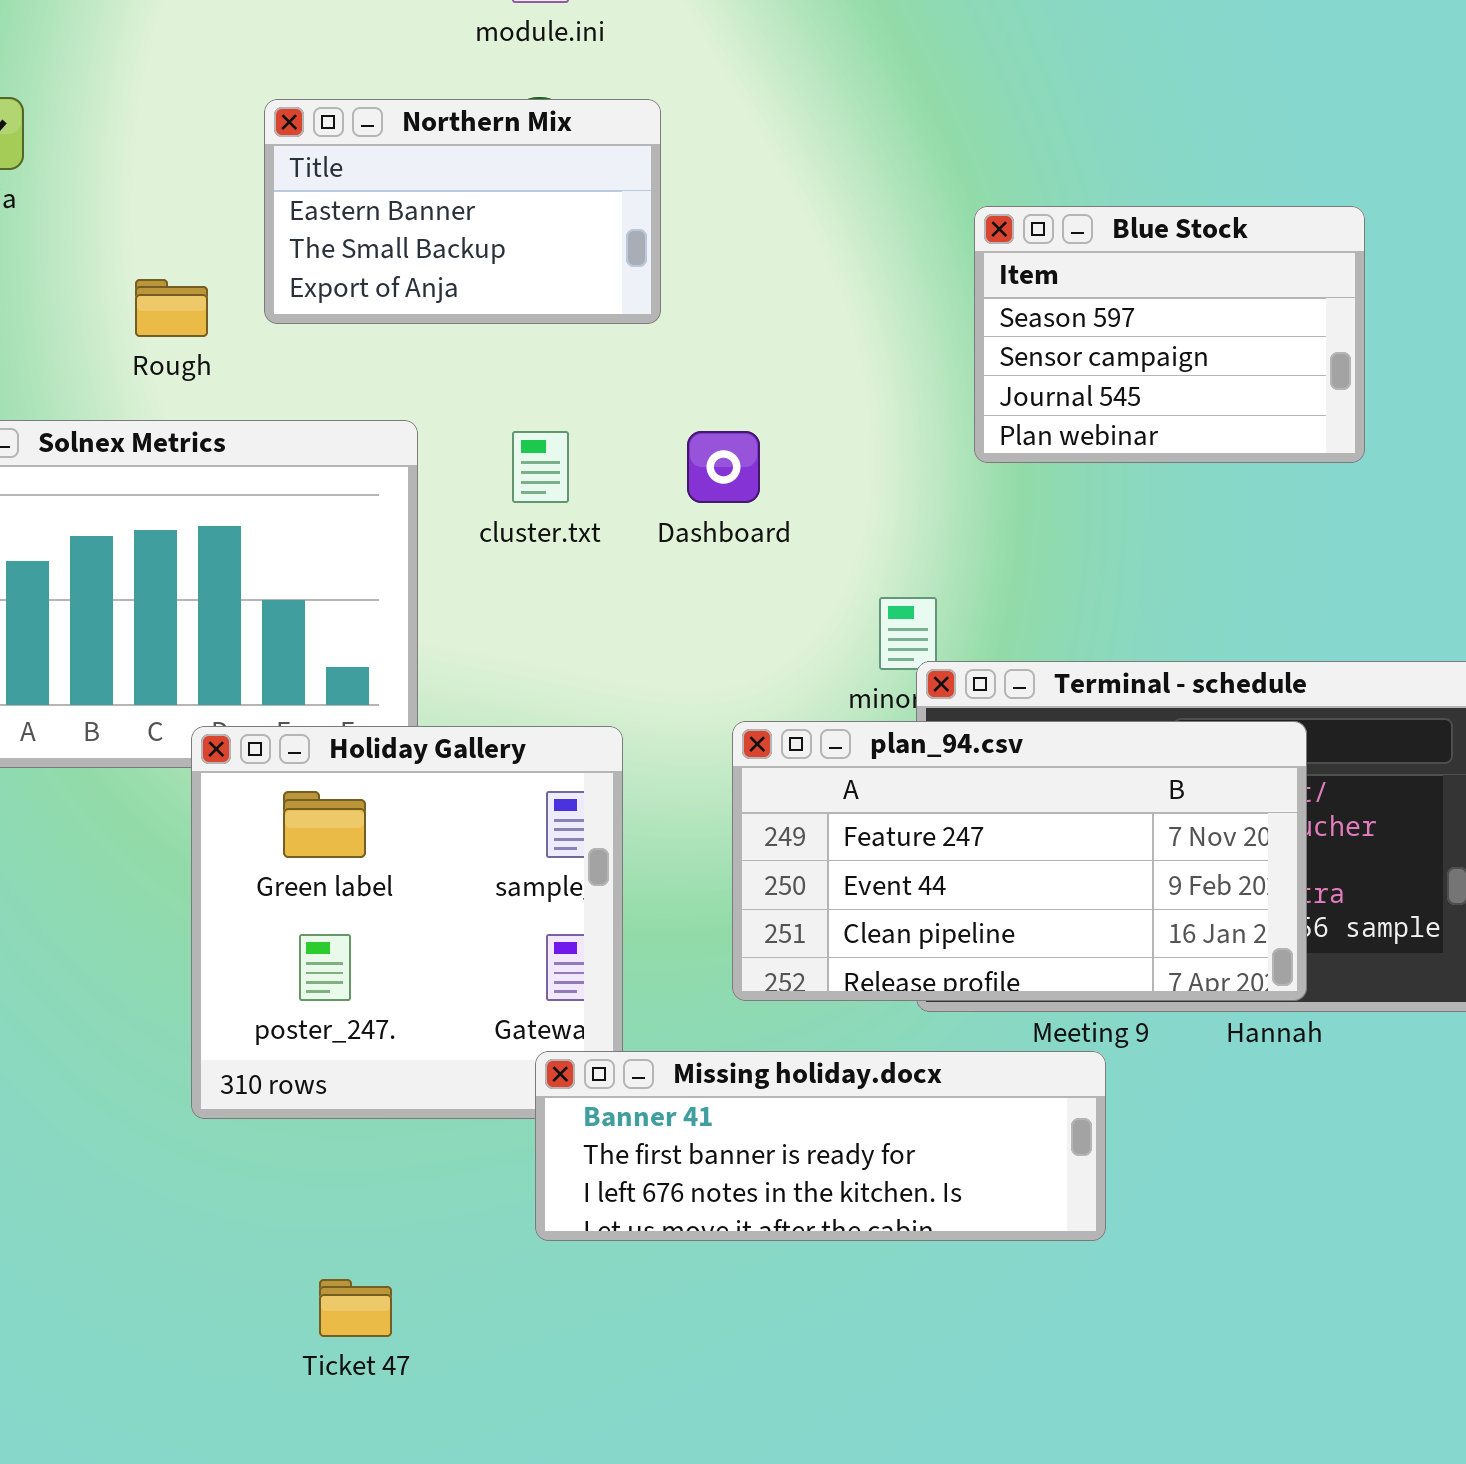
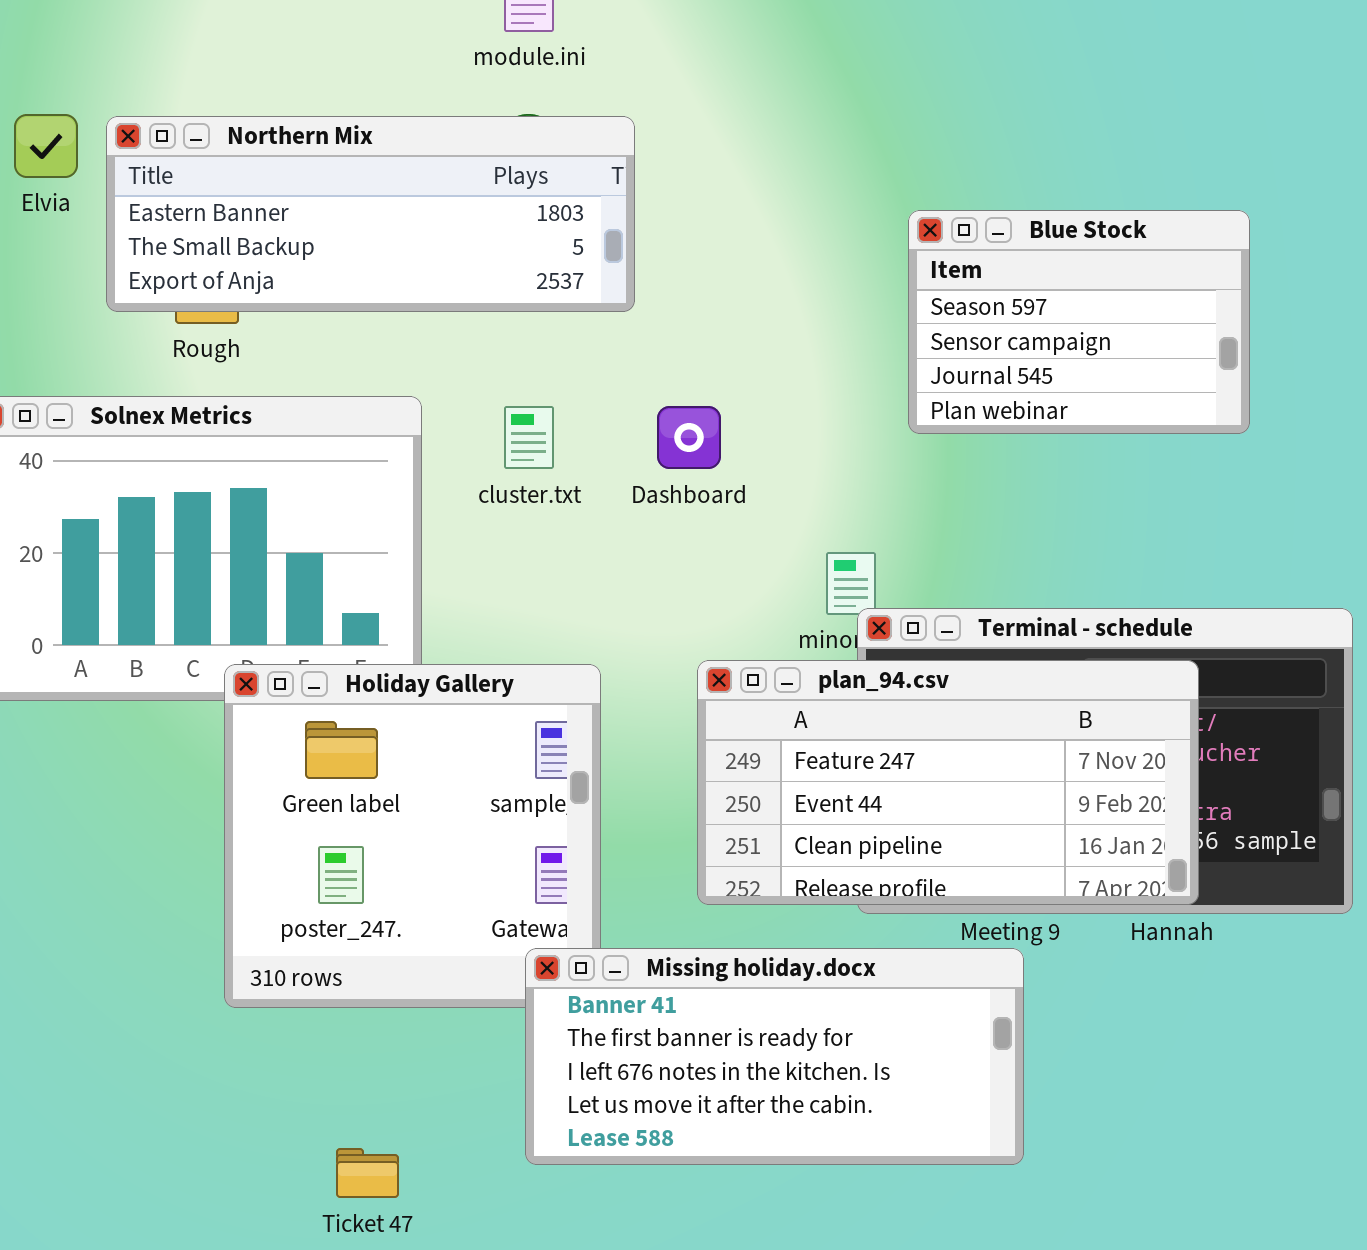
Northern Mix: [264,99,661,324] -> [106,116,635,312], resized
Missing holiday.docx: [535,1051,1106,1241] -> [525,948,1024,1165], resized

